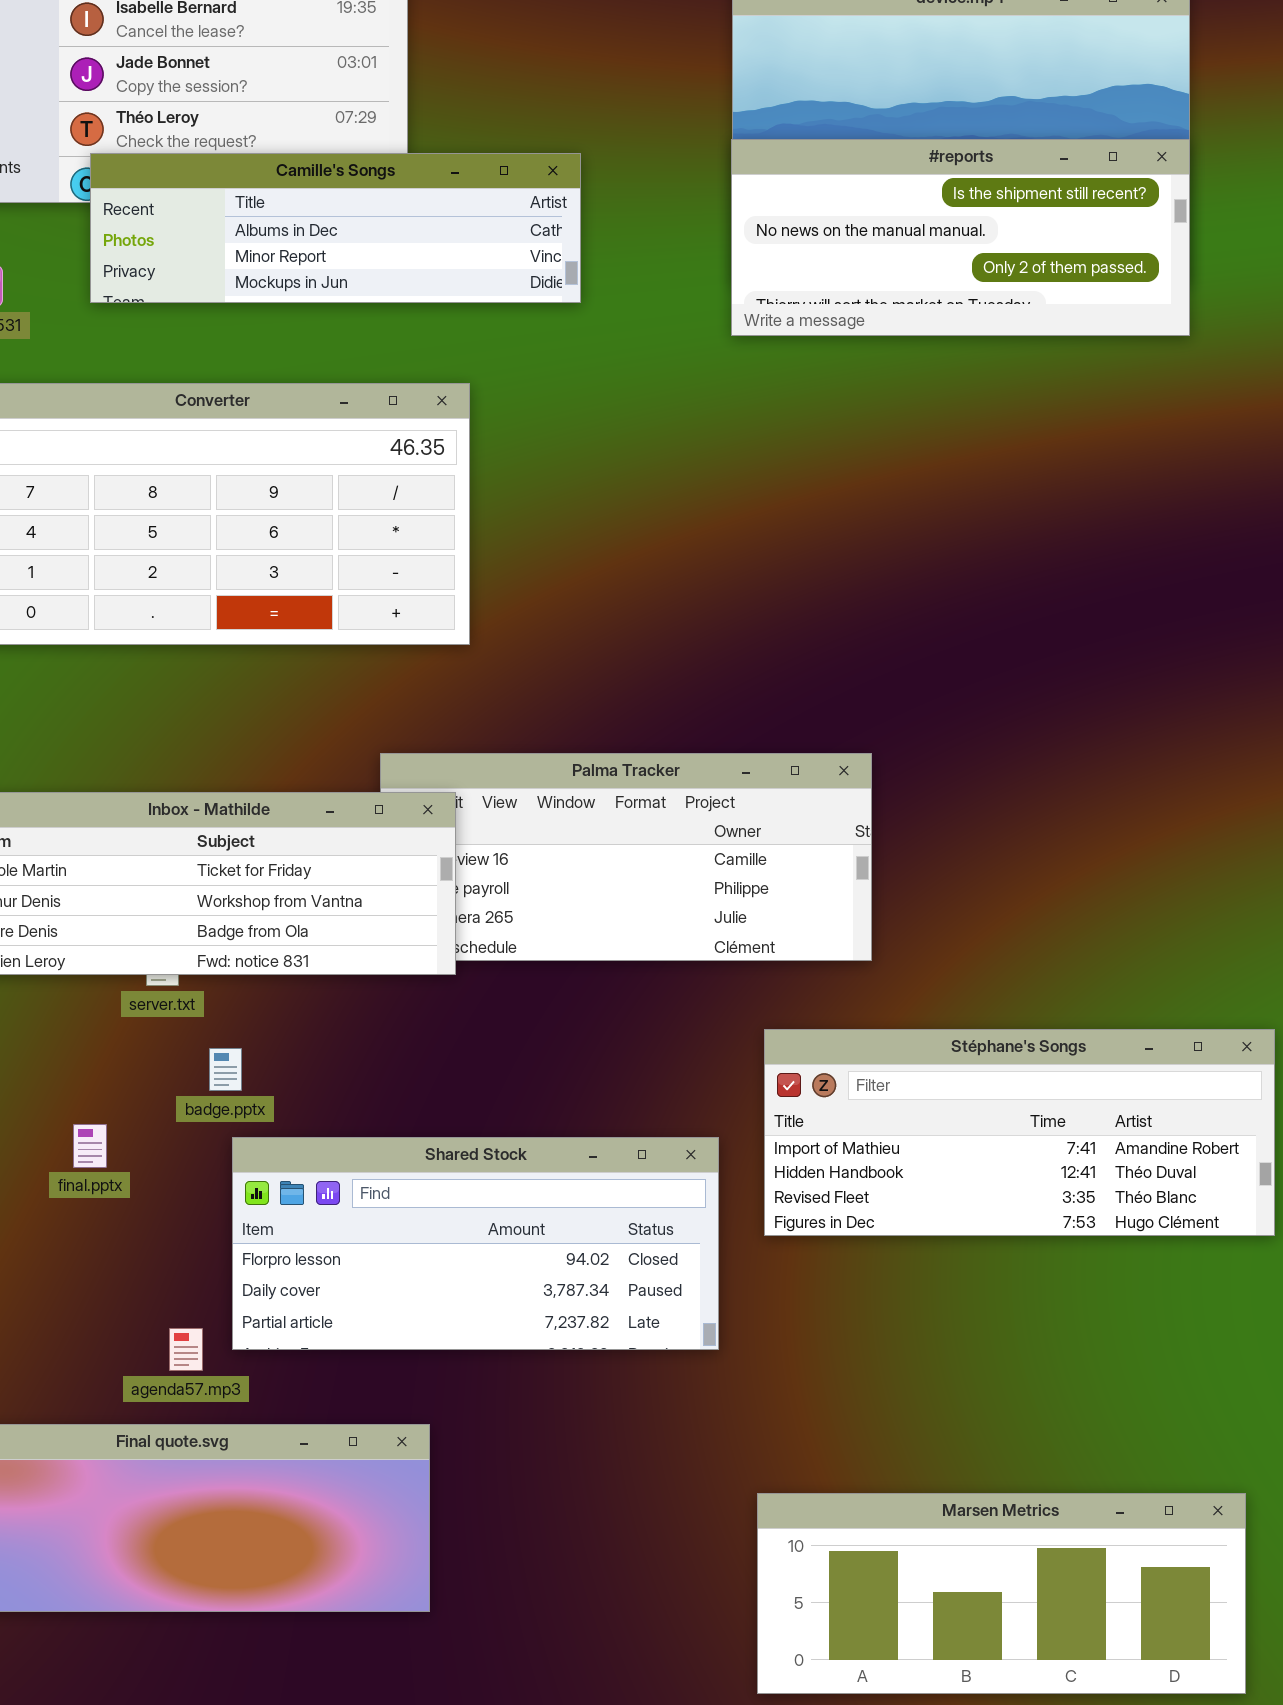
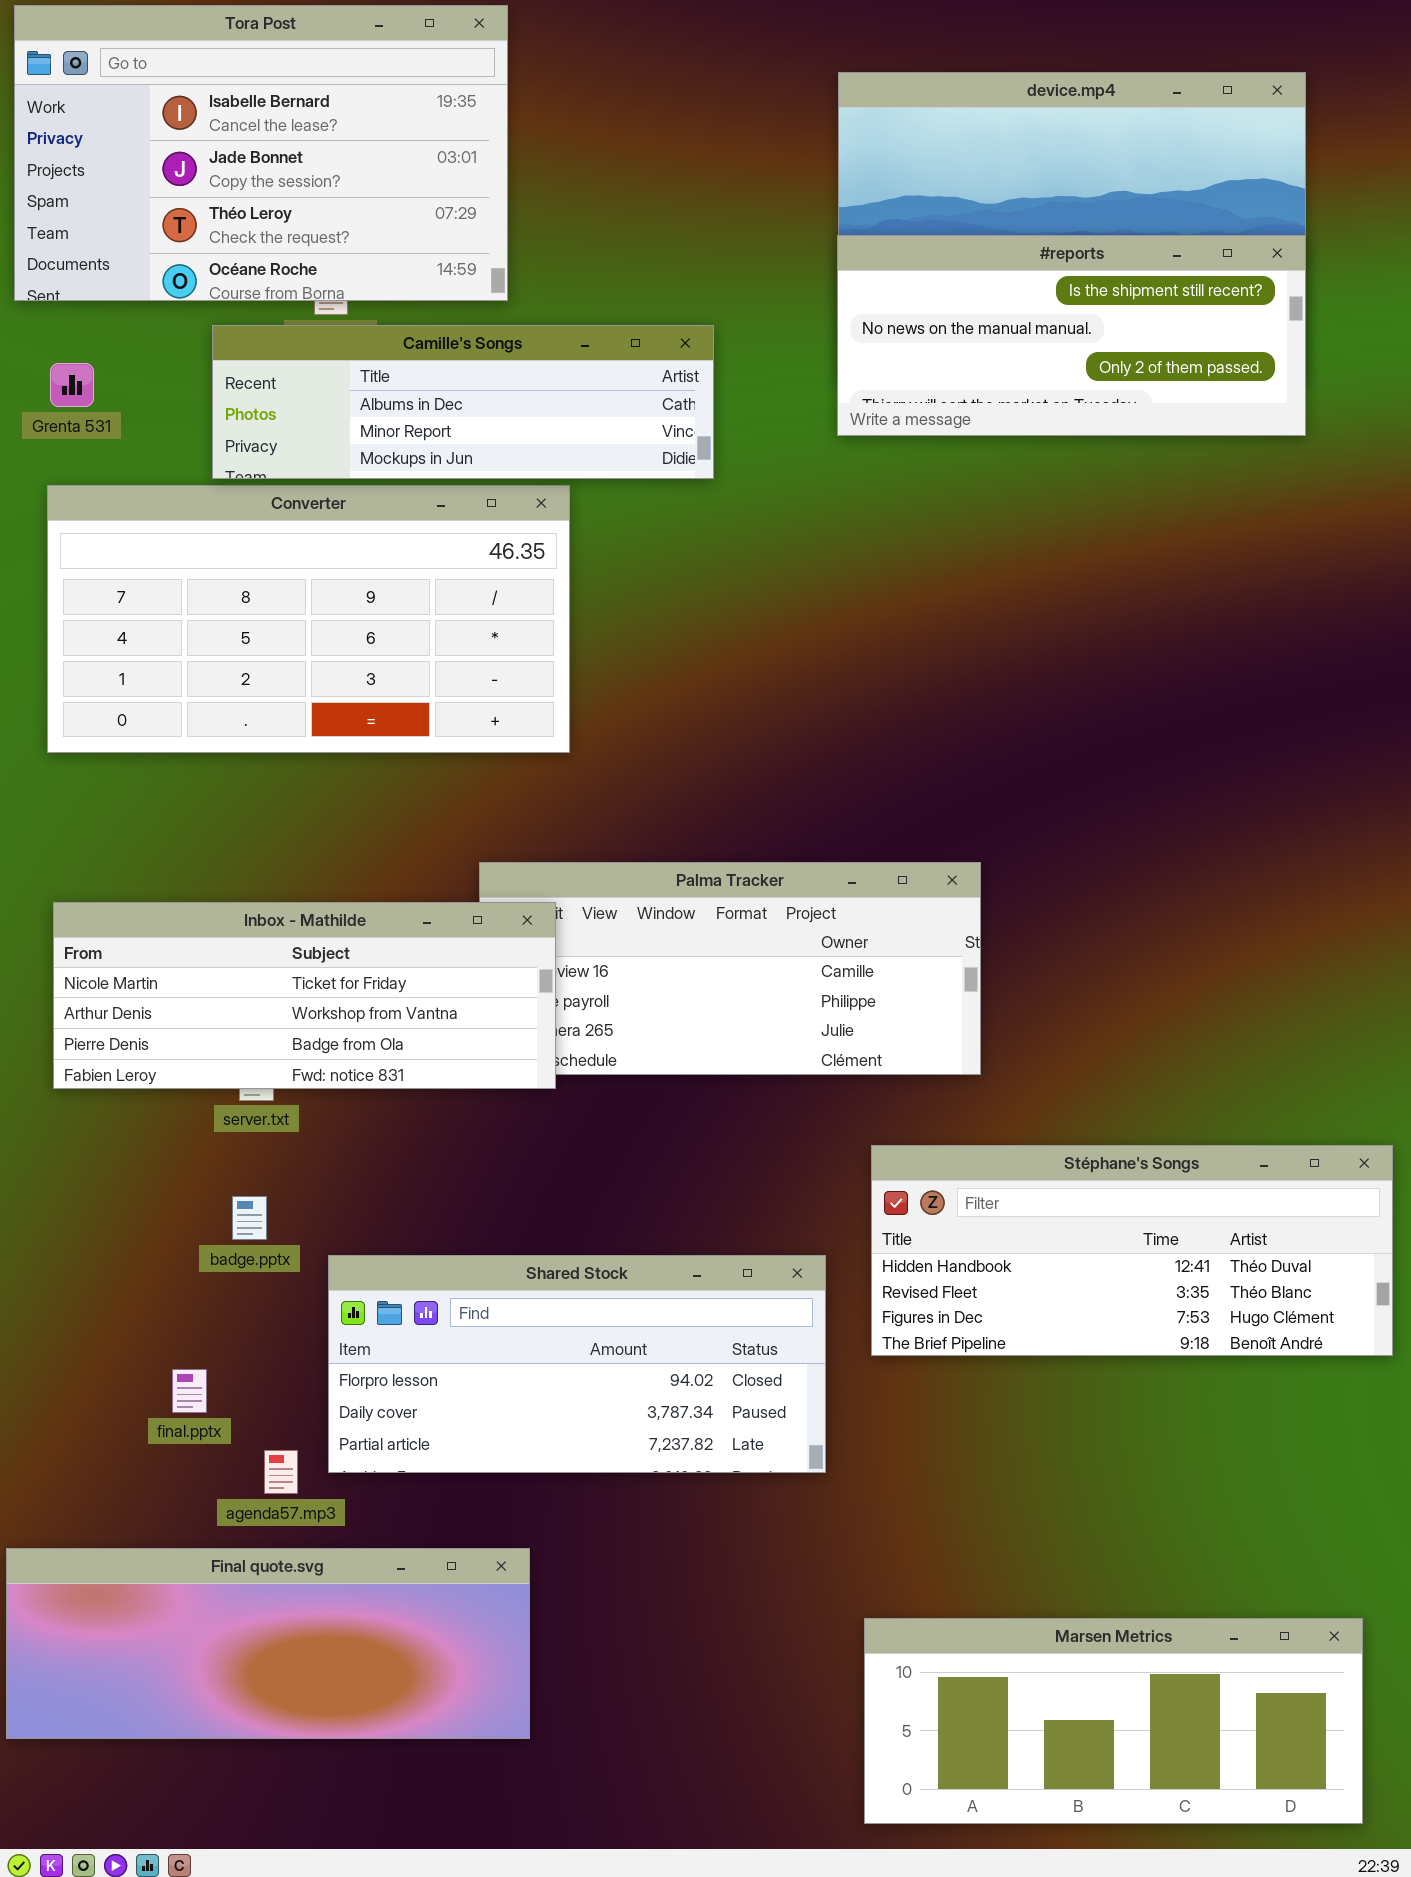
Camille's Songs: [90,153,581,303] -> [212,325,714,479], moved
Stéphane's Songs: [764,1029,1275,1236] -> [871,1145,1393,1356], scrolled down 1 row
badge.pptx: [209,1048,242,1091] -> [232,1196,267,1240], moved
final.pptx: [73,1124,107,1168] -> [172,1369,207,1413], moved

